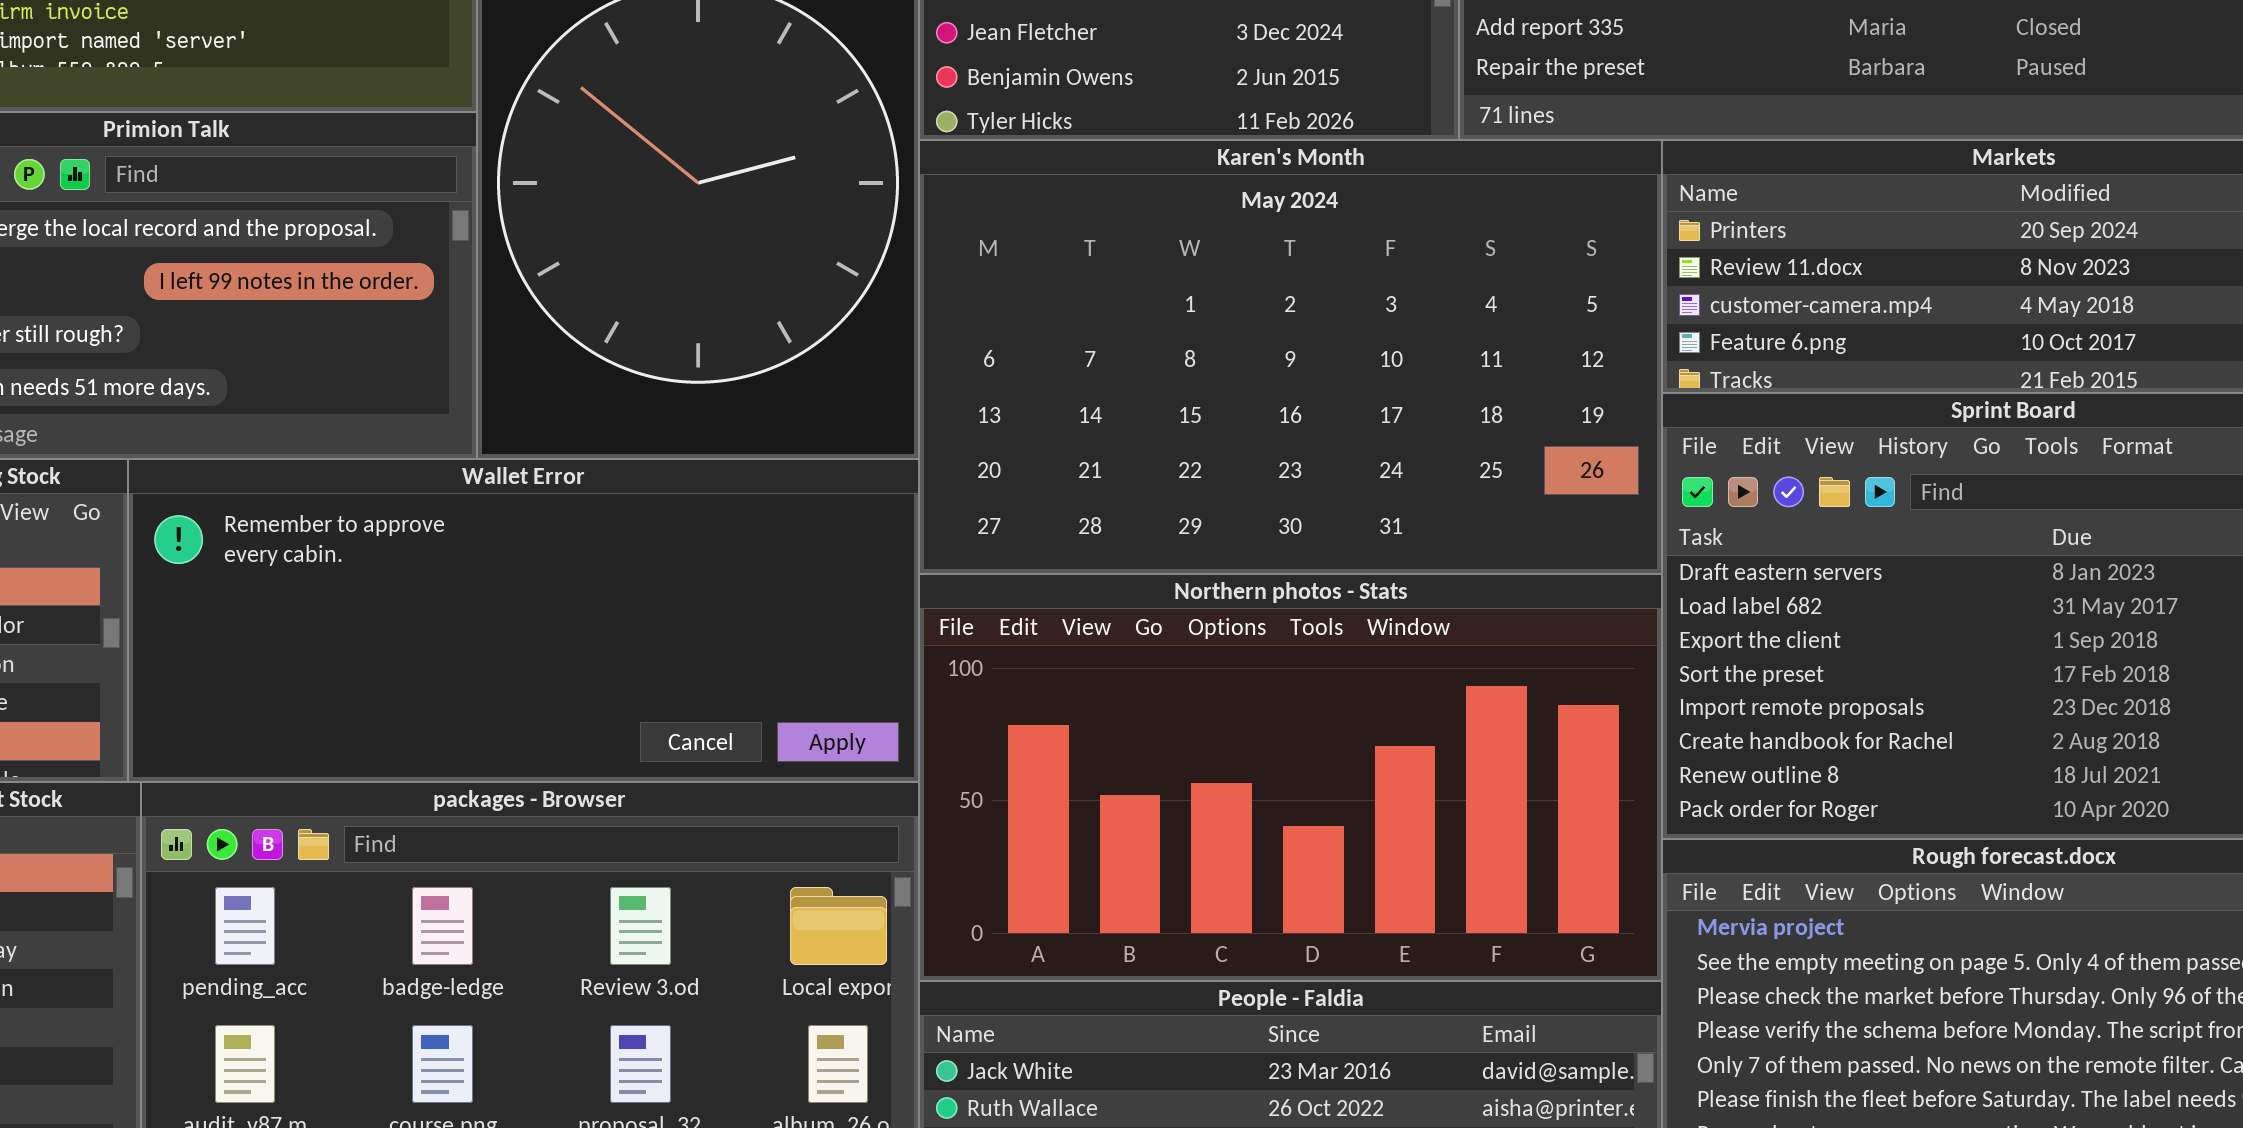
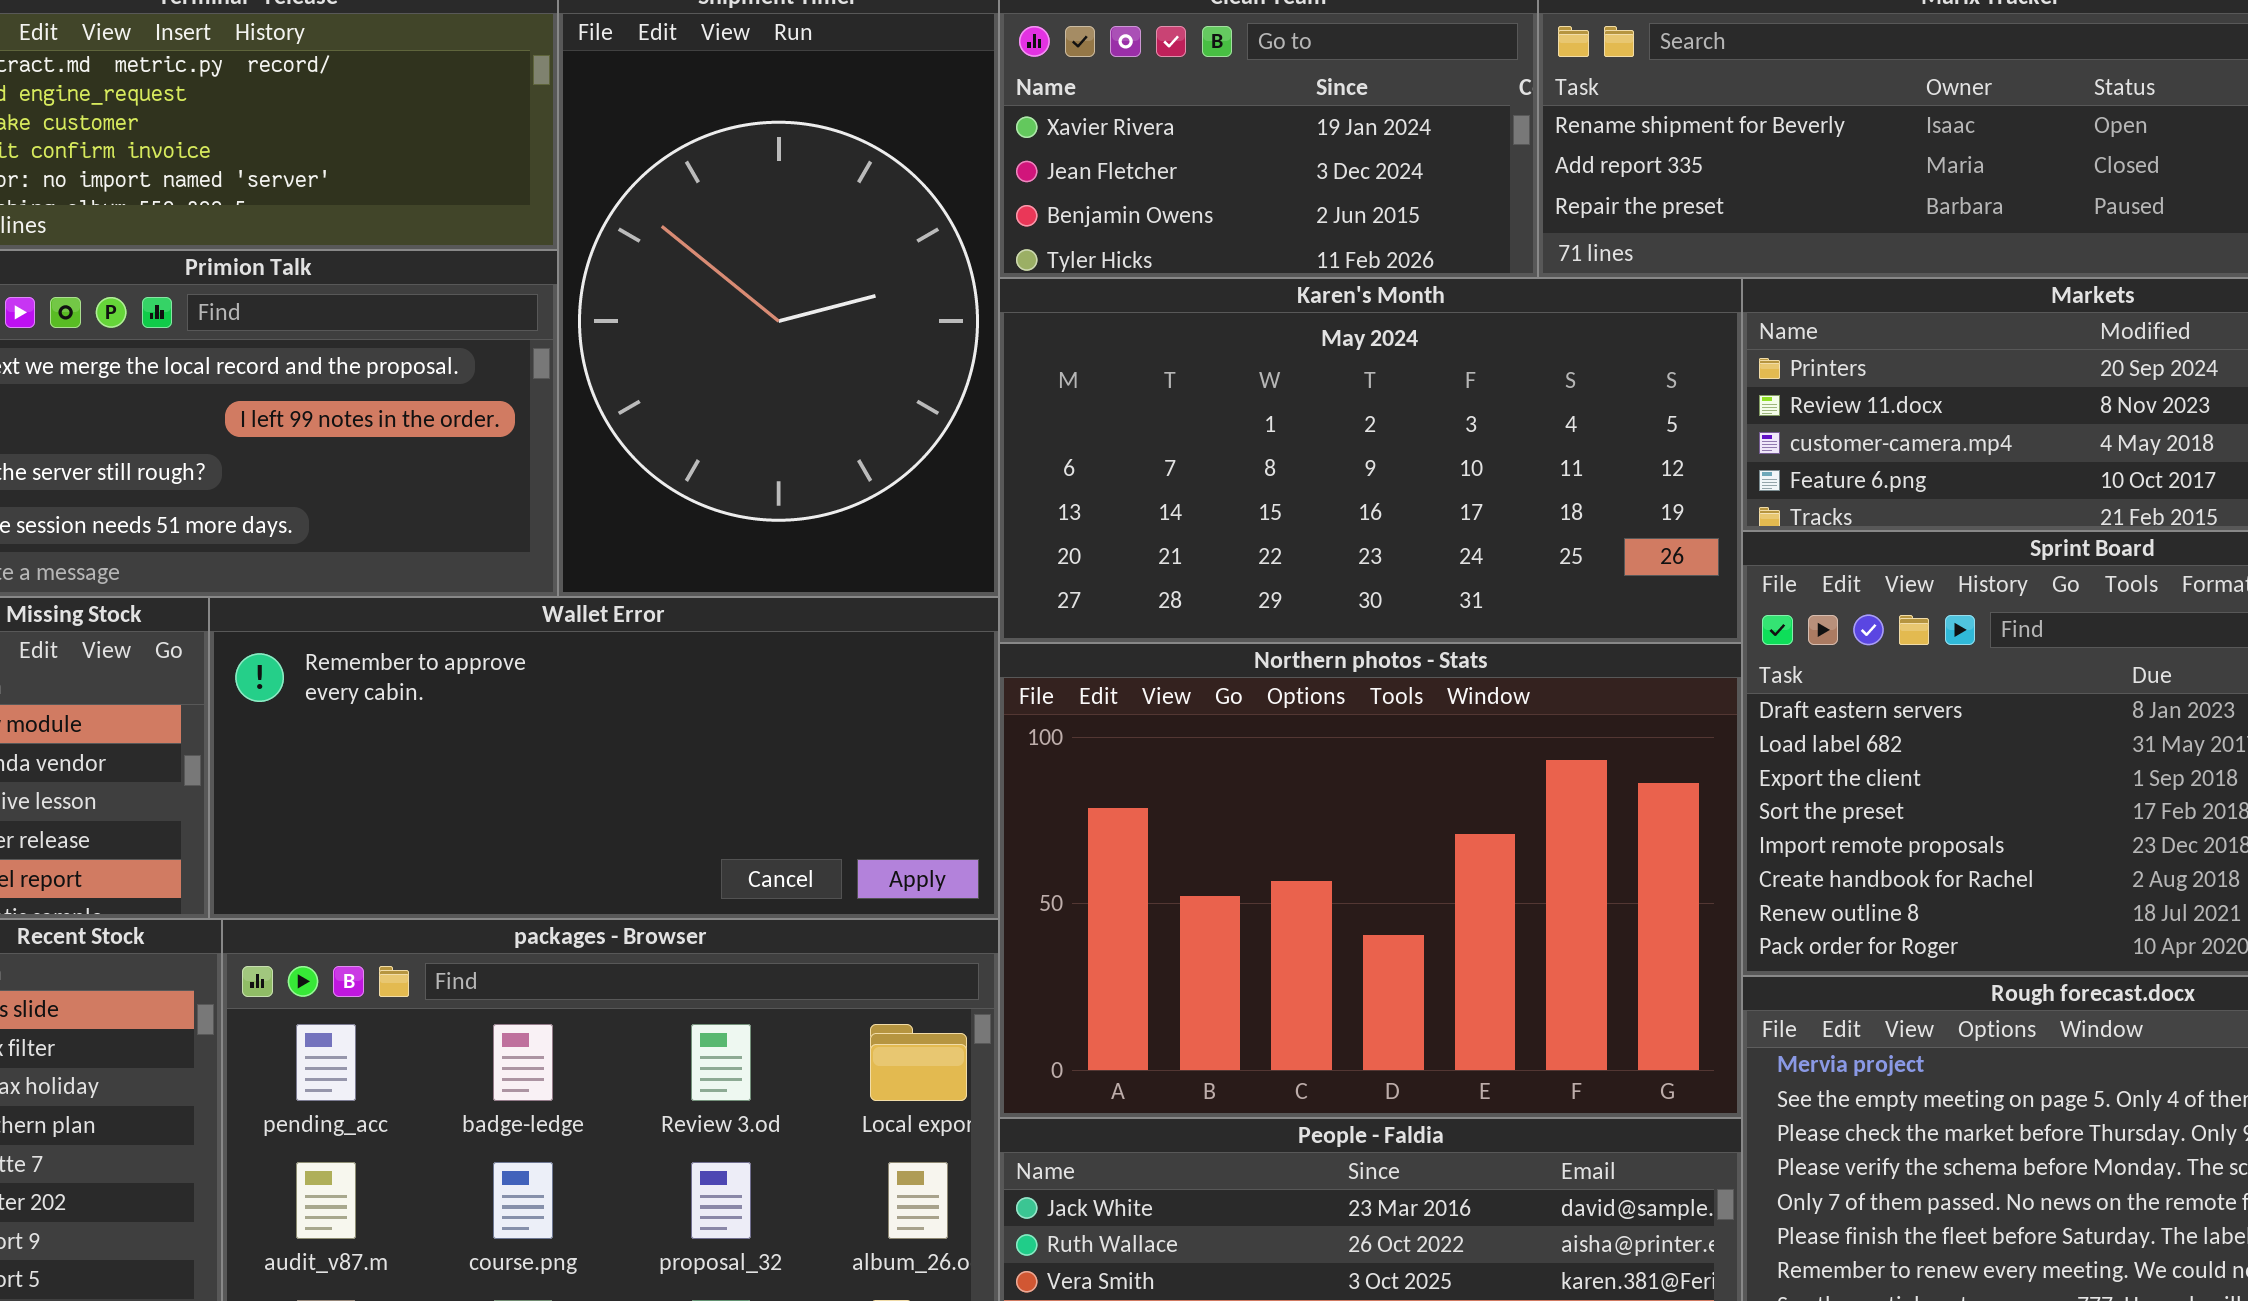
Karen's Month: [919,140,1662,574] -> [999,278,1742,643], resized
Northern photos - Stats: [919,574,1662,981] -> [999,643,1742,1118], resized

